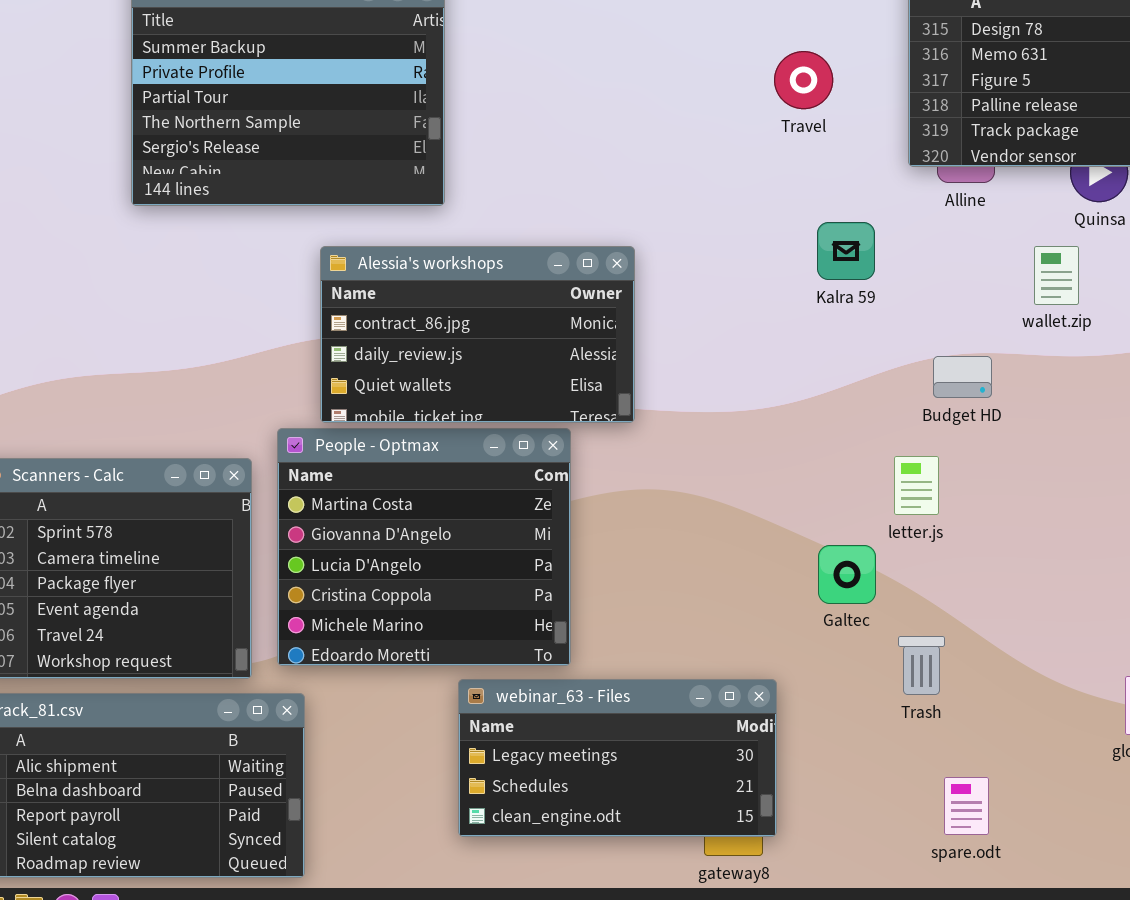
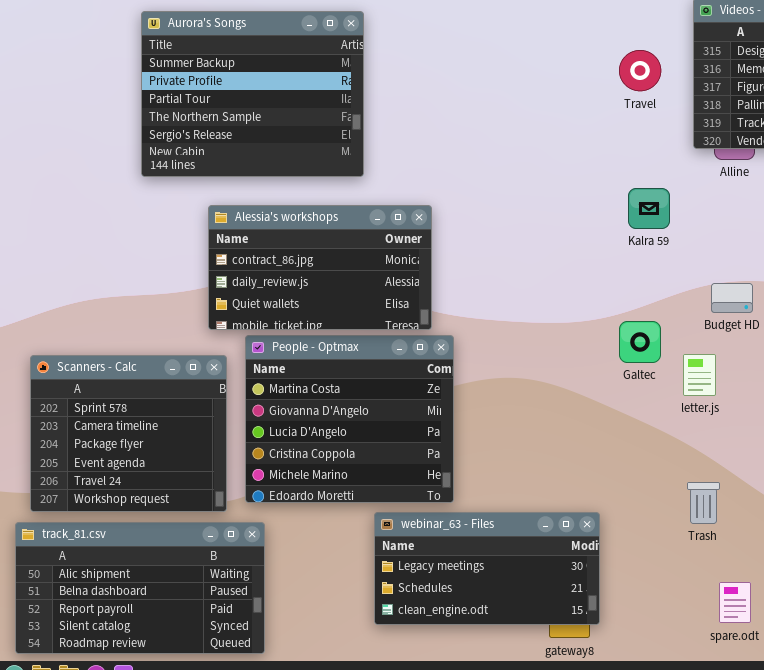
Travel: [774,51,833,109] -> [619,50,661,91], moved
Alessia's workshops: [320,246,635,423] -> [208,205,432,330], moved
Galtec: [818,545,876,604] -> [619,321,661,363], moved

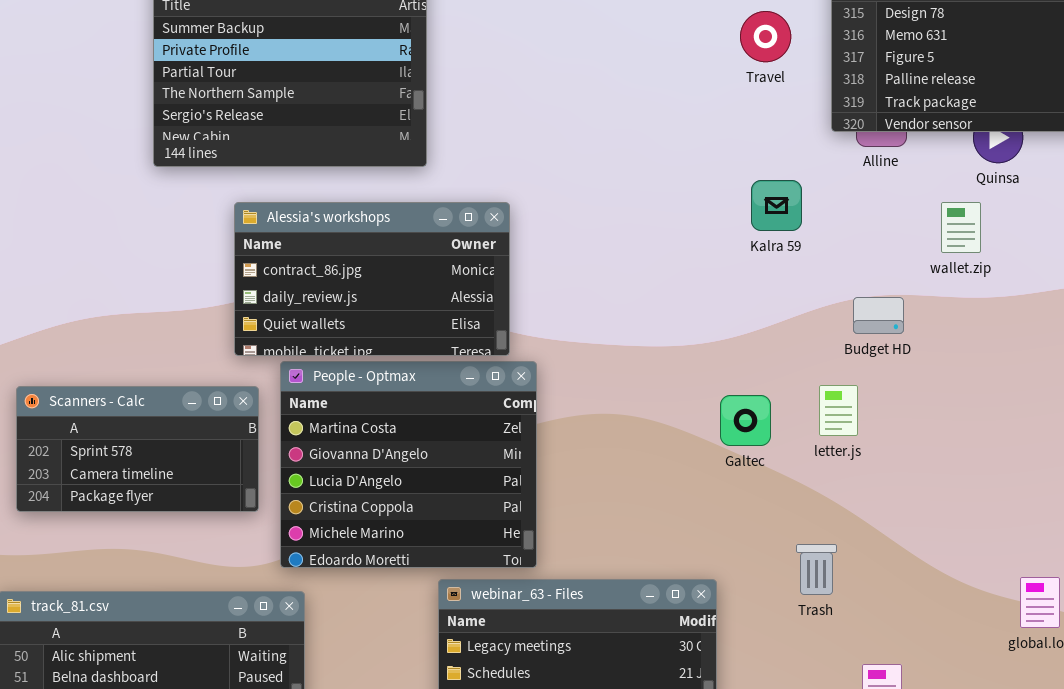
Galtec: [619,321,661,363] -> [720,395,771,446], moved
Scanners - Calc: [30,355,227,512] -> [16,386,259,512], resized
Trash: [687,482,720,524] -> [796,544,837,595], moved

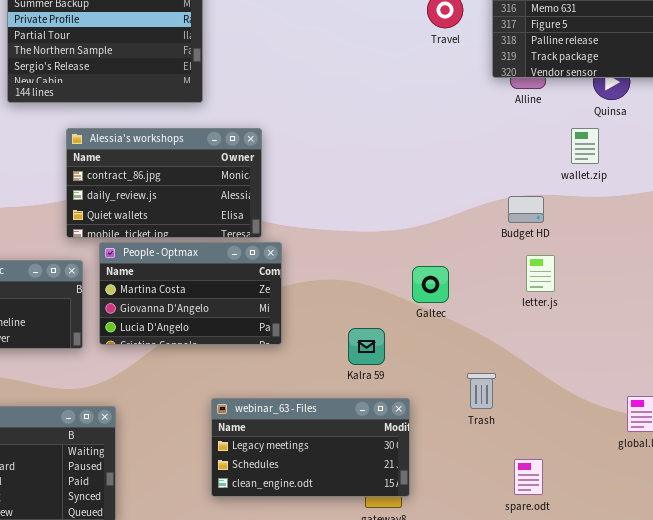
Kalra 59: [751,180,802,231] -> [348,328,385,365], moved
People - Optmax: [280,361,537,568] -> [99,242,282,345], resized
letter.js: [819,385,858,436] -> [526,255,555,292], moved

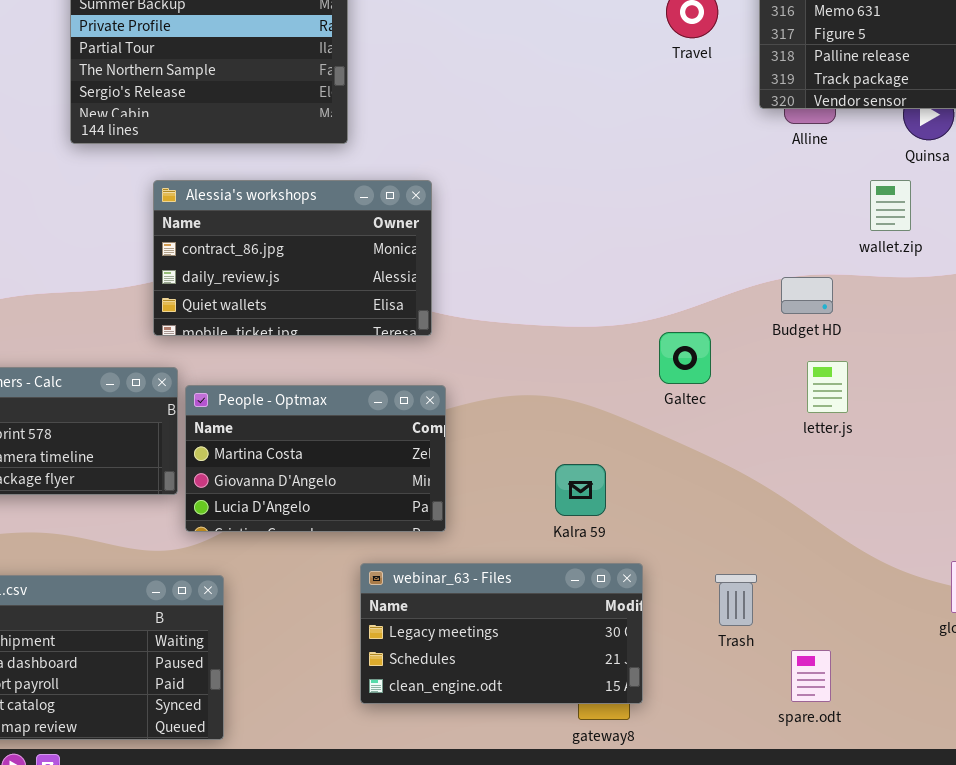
People - Optmax: [99,242,282,345] -> [185,385,446,532], moved
Galtec: [412,266,449,303] -> [659,332,711,384], moved
Trash: [467,373,496,409] -> [715,574,757,626], moved

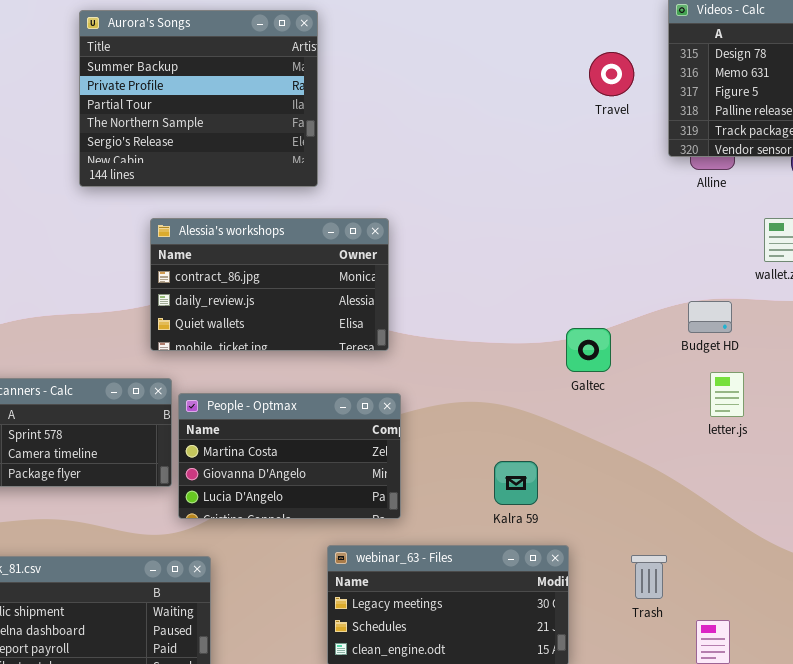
Galtec: [659,332,711,384] -> [566,328,611,372], moved

